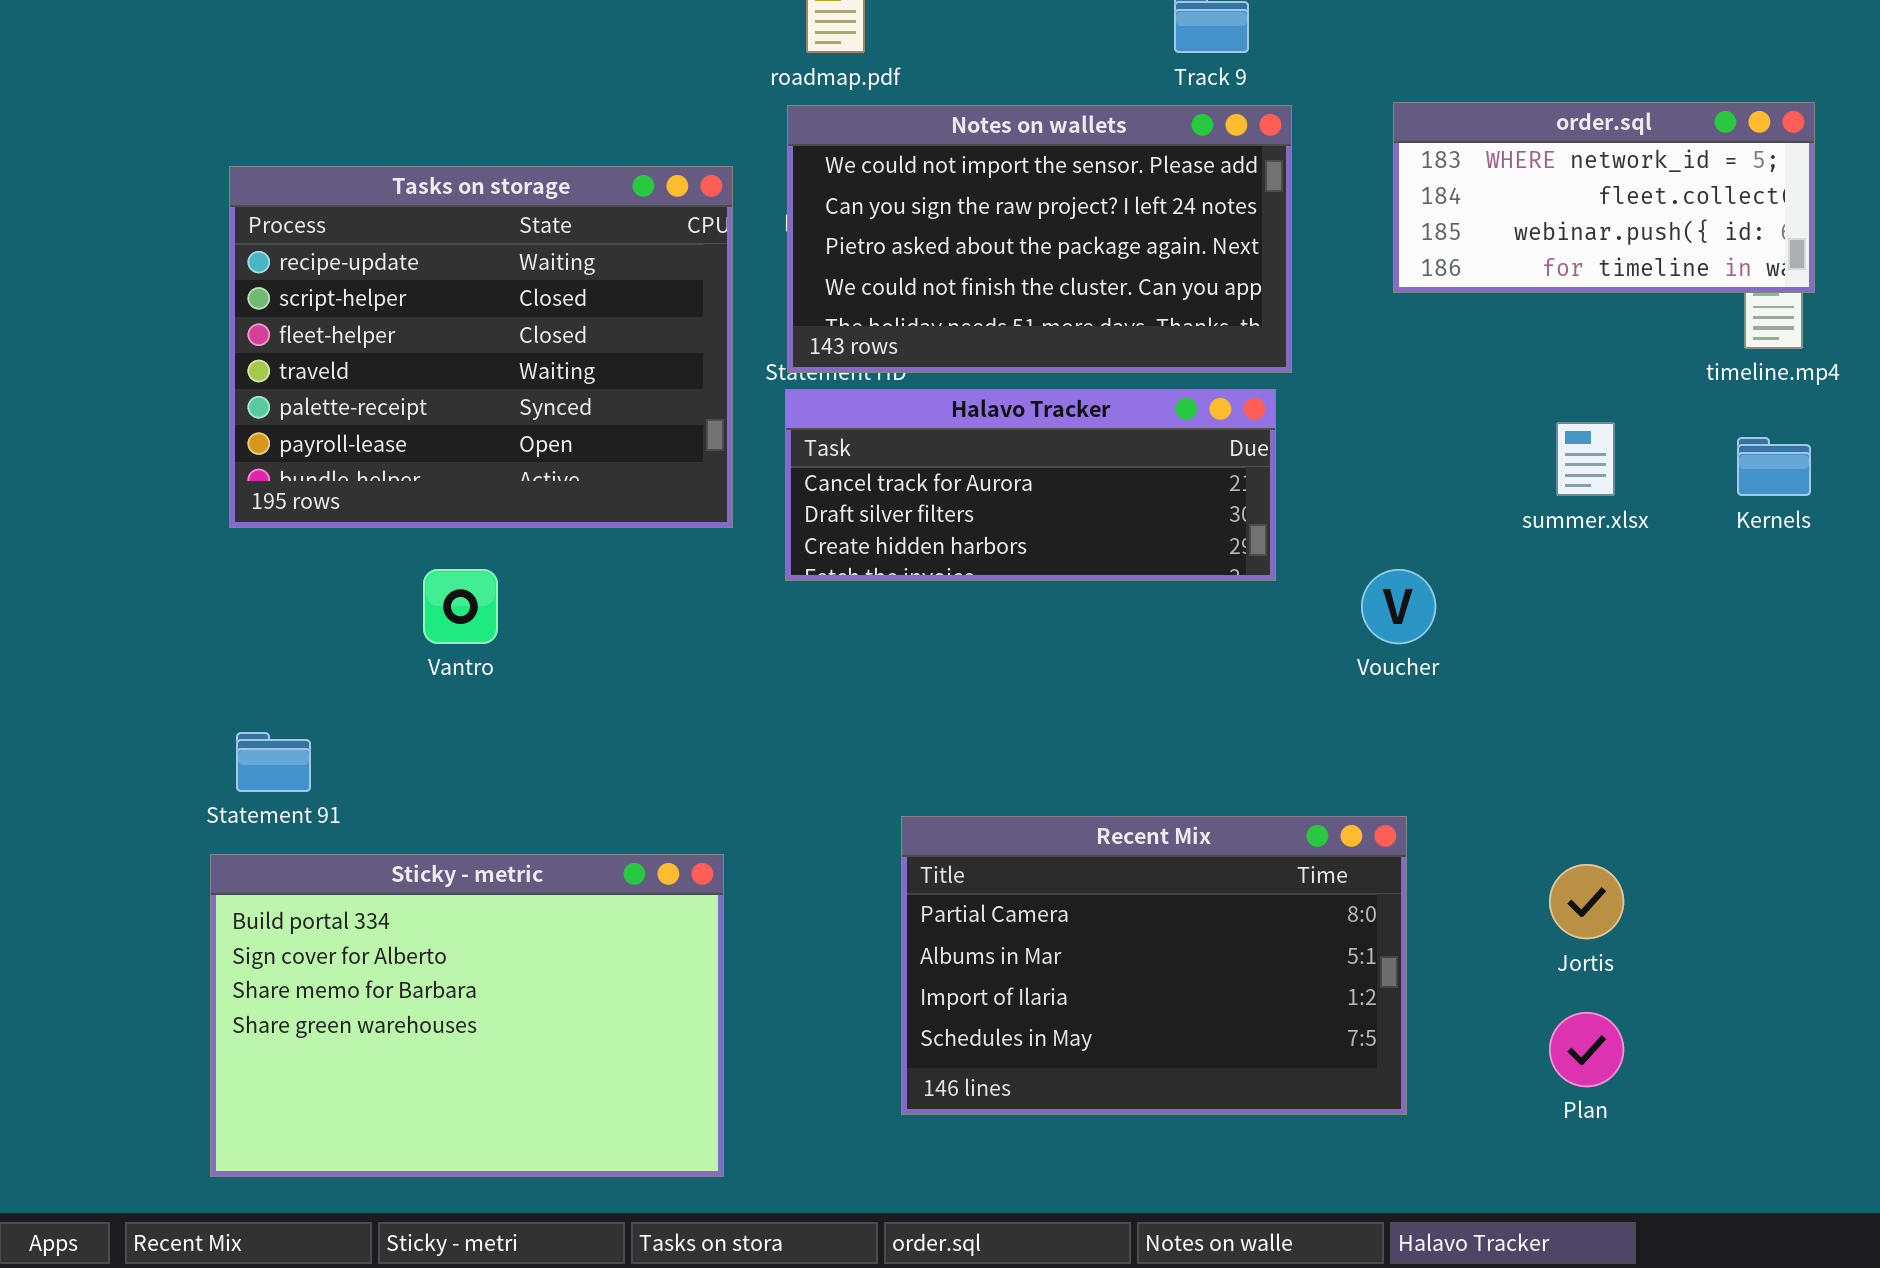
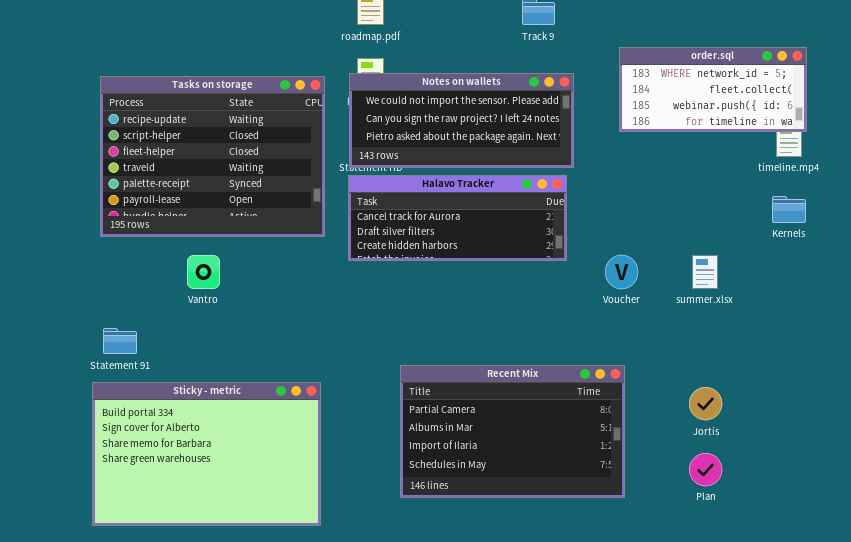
Notes on wallets: [787,105,1292,373] -> [349,73,574,168], resized
summer.xlsx: [1556,422,1615,496] -> [692,255,718,289], moved

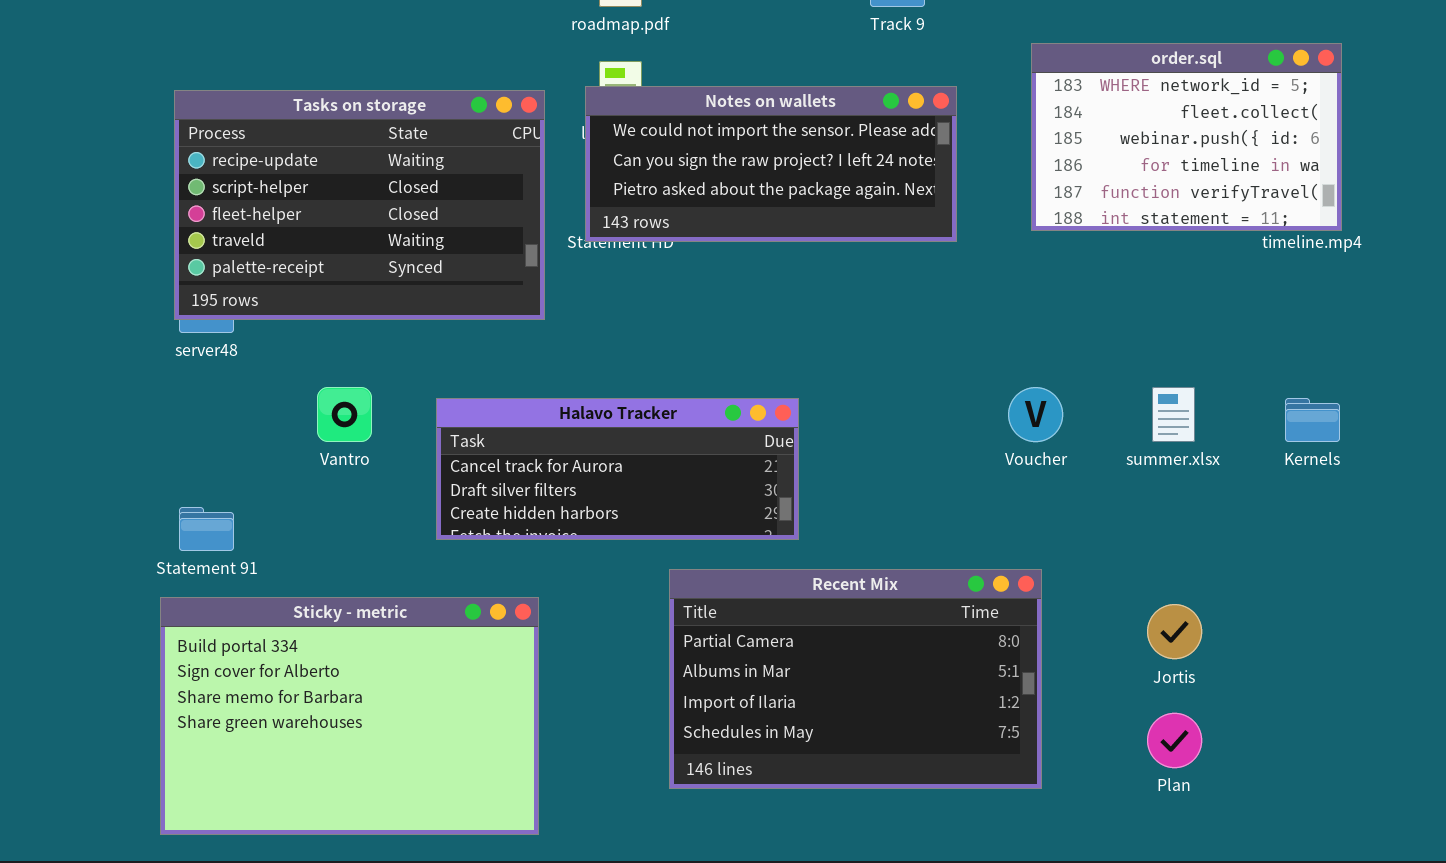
order.sql: [619,47,807,132] -> [1031,43,1342,231], resized
Tasks on storage: [100,76,325,237] -> [174,90,545,320], resized
Halavo Tracker: [348,175,567,261] -> [436,398,799,540], moved
Kernels: [772,196,806,223] -> [1285,398,1340,442], moved

